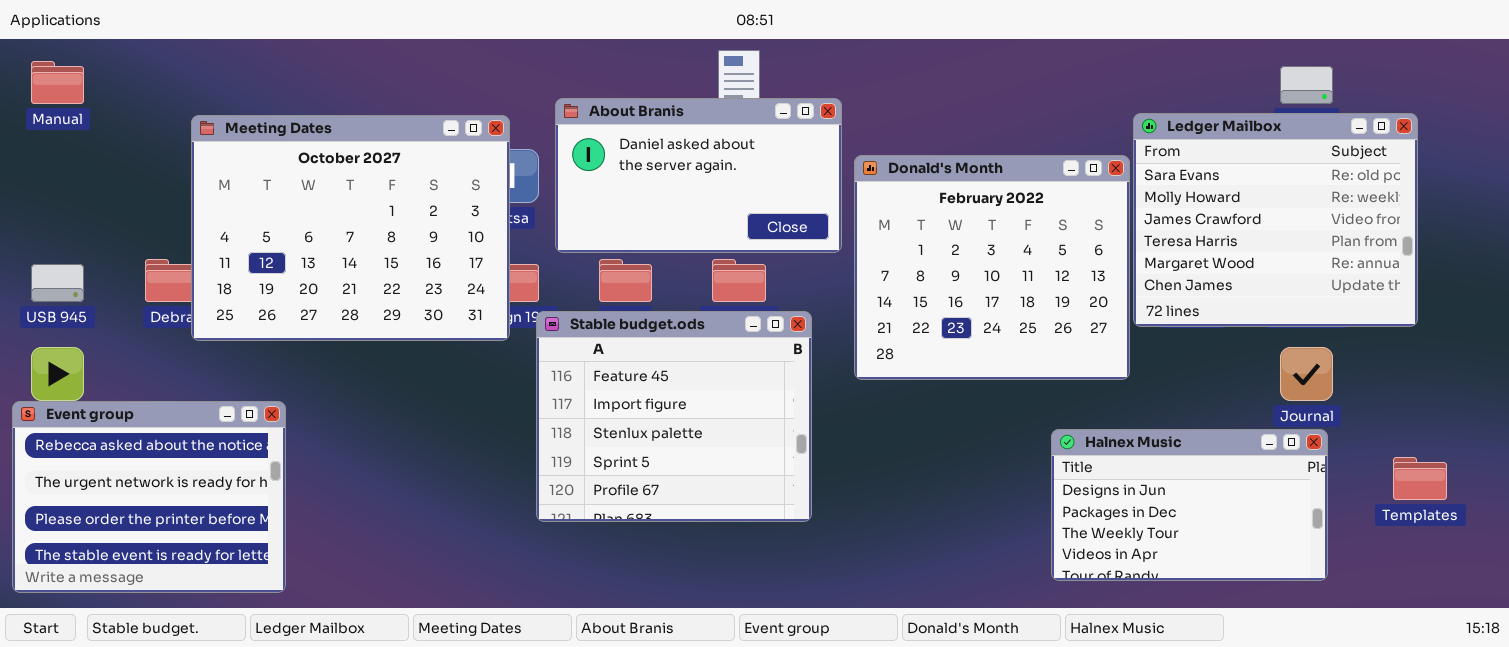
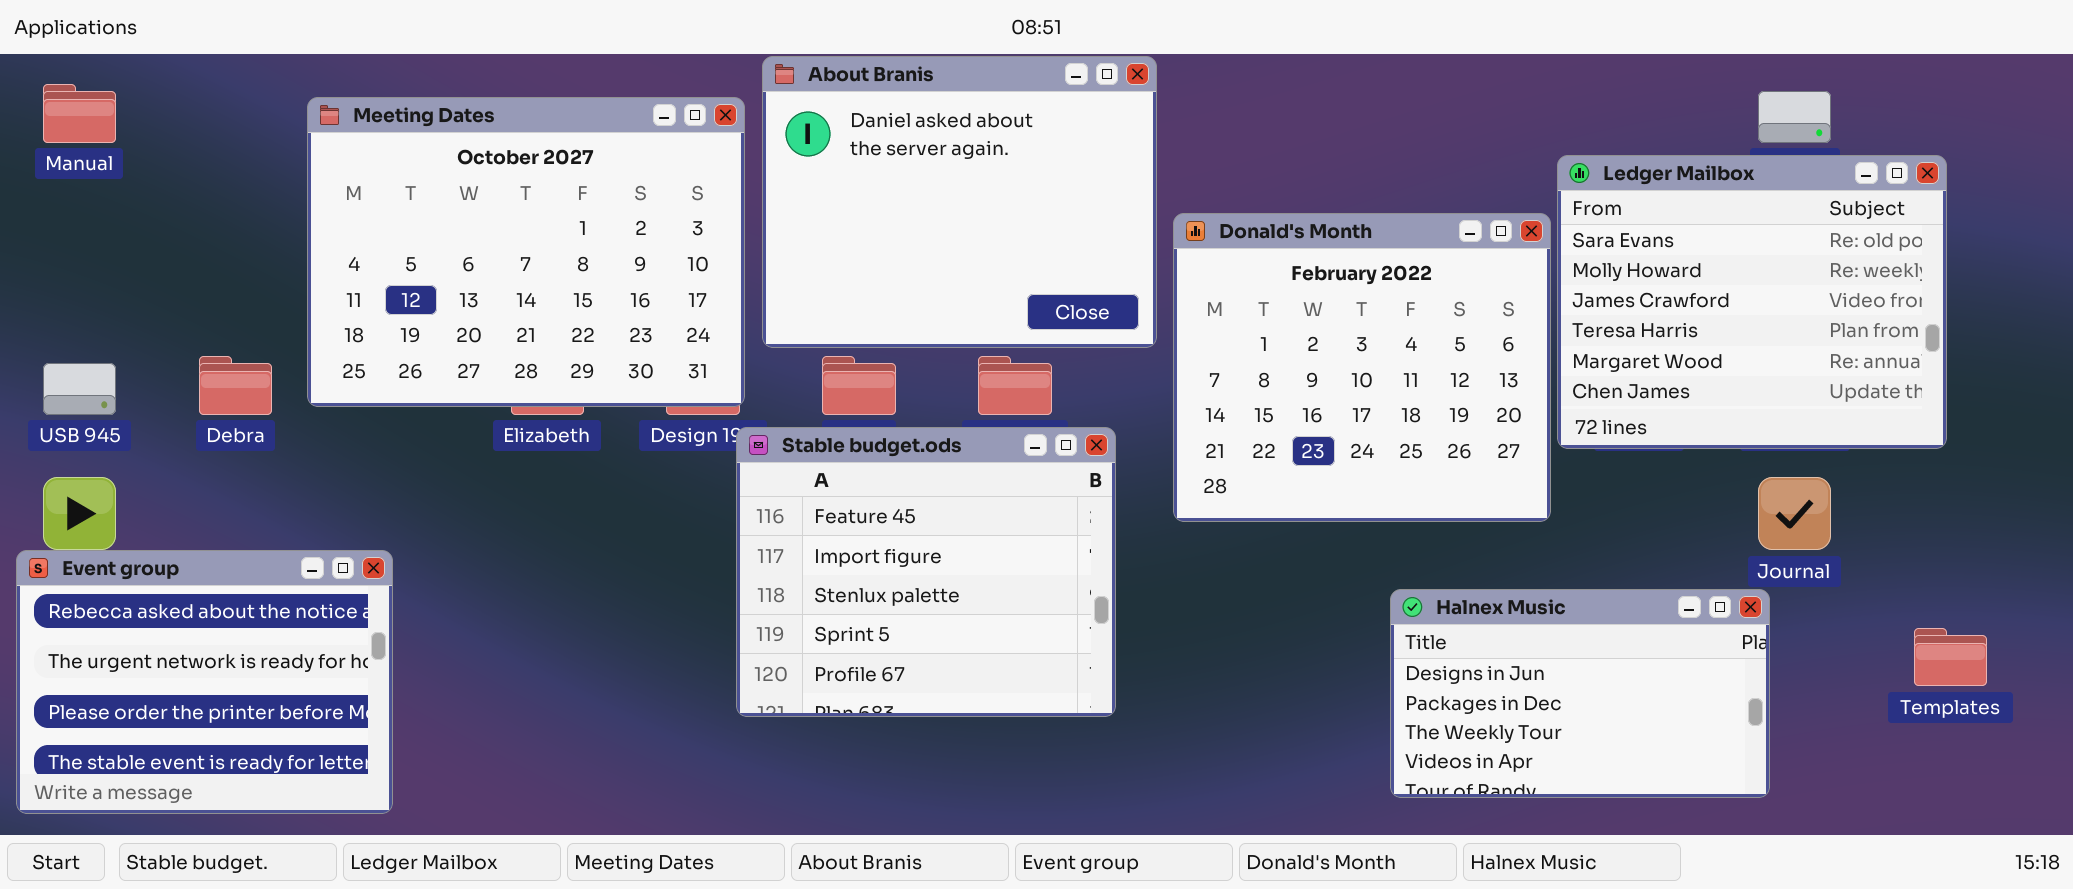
About Branis: [555,98,842,253] -> [762,56,1157,348], resized
Meeting Dates: [191,115,510,341] -> [307,97,745,407], moved
Halnex Music: [1051,429,1328,581] -> [1390,589,1770,798], moved

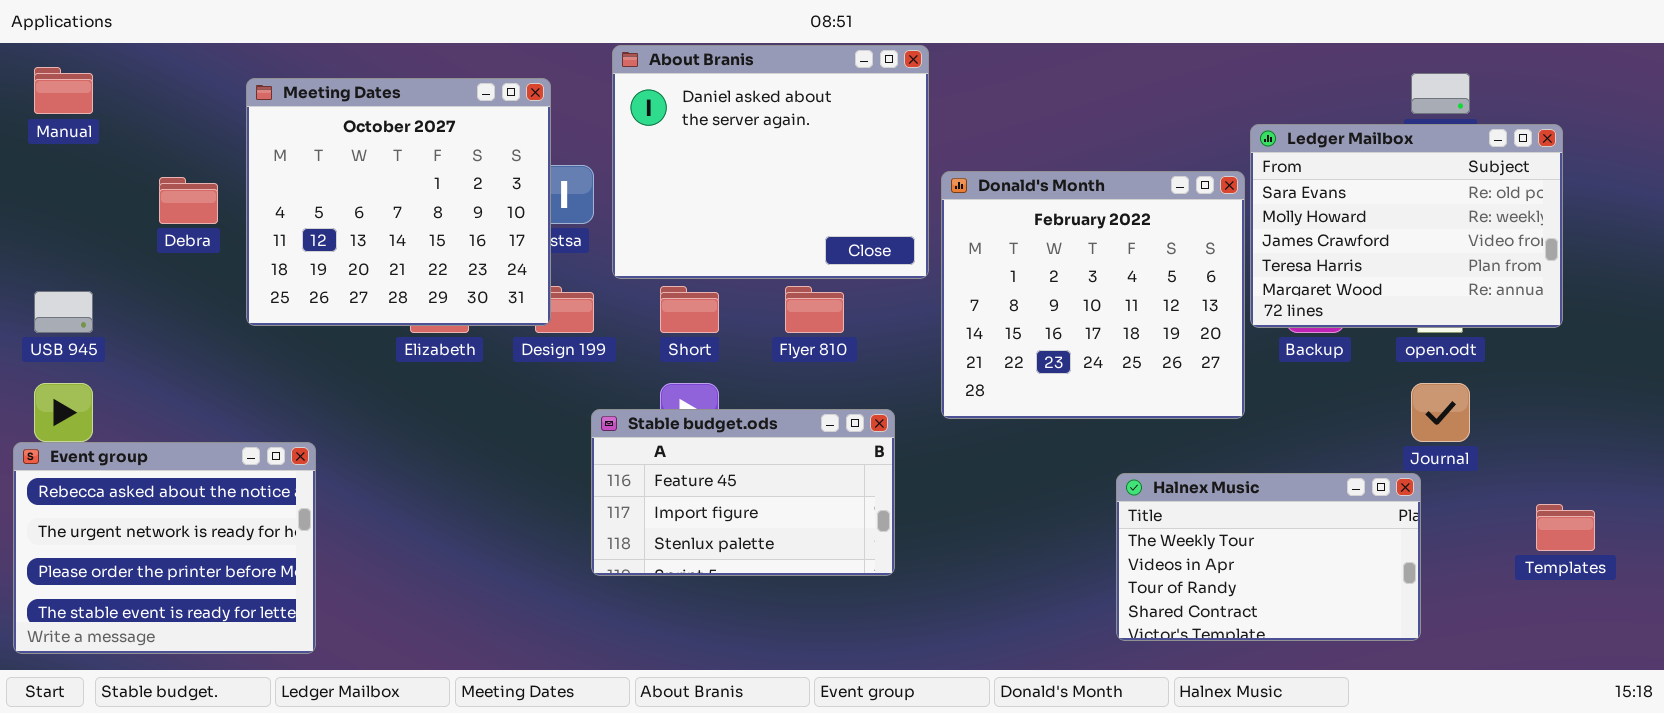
Meeting Dates: [307,97,745,407] -> [246,78,551,326], resized
Ledger Mailbox: [1557,155,1947,449] -> [1250,124,1563,328], resized
Debra: [199,356,272,415] -> [159,177,218,224], moved
Stable budget.ods: [736,427,1116,717] -> [591,409,895,576], resized
Halnex Music: [1390,589,1770,798] -> [1116,473,1421,641], scrolled down 2 rows

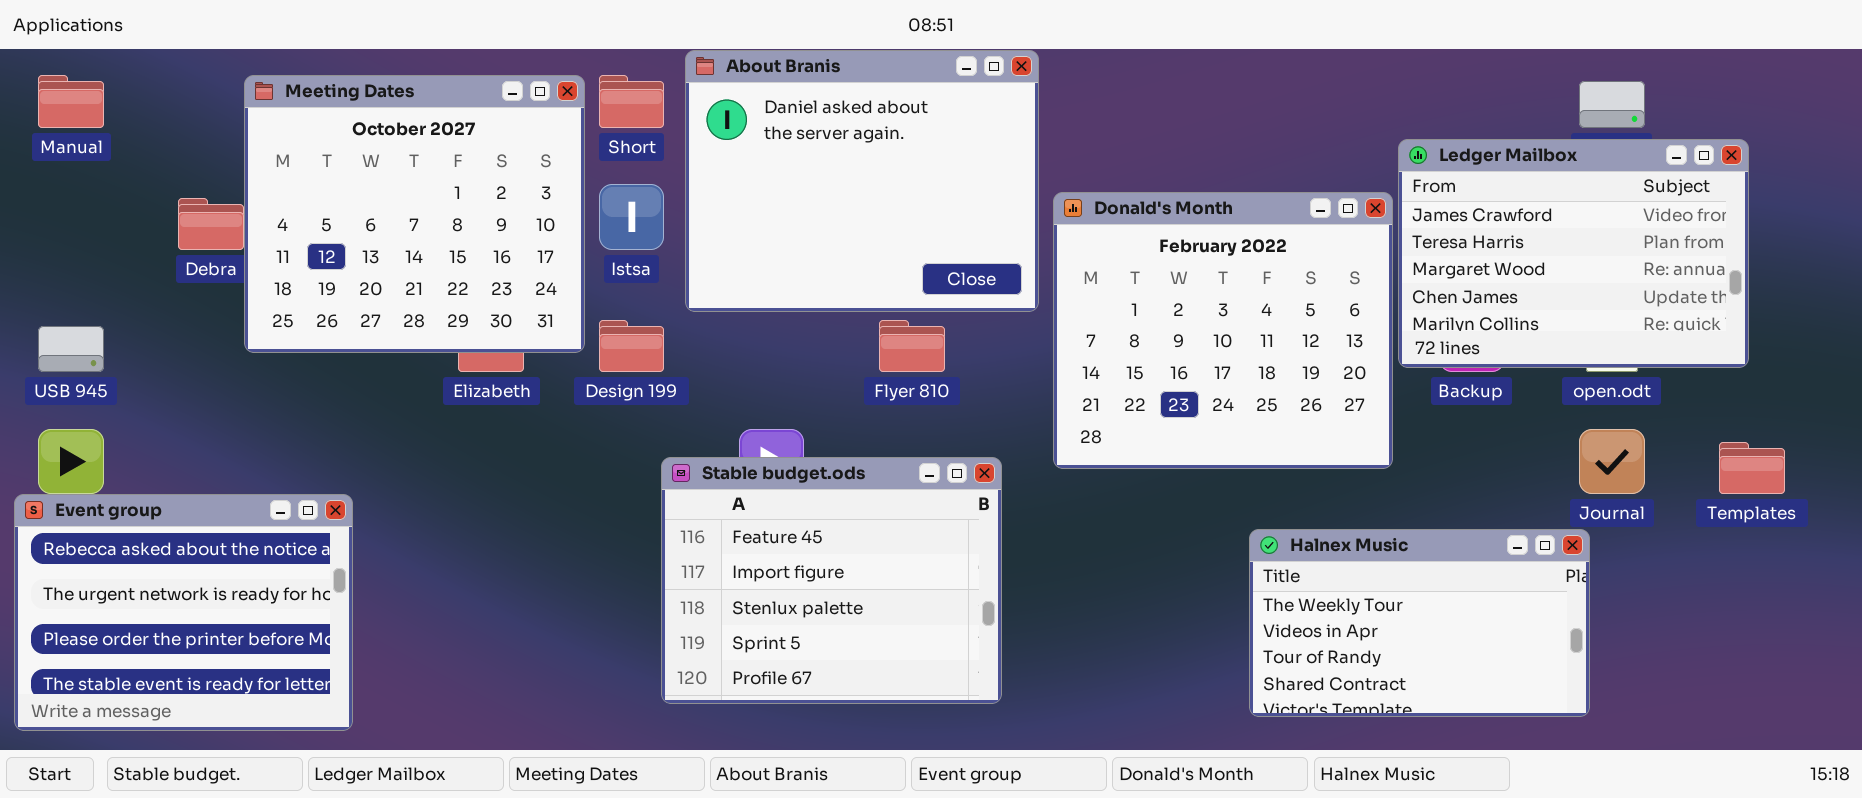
Meeting Dates: [246,78,551,326] -> [244,75,585,353], moved
Ledger Mailbox: [1250,124,1563,328] -> [1398,139,1749,368], scrolled down 2 rows
Short: [660,286,719,333] -> [599,75,664,128], moved
Stable budget.ods: [591,409,895,576] -> [661,457,1002,704], resized
Templates: [1536,504,1595,551] -> [1719,442,1785,494], moved

